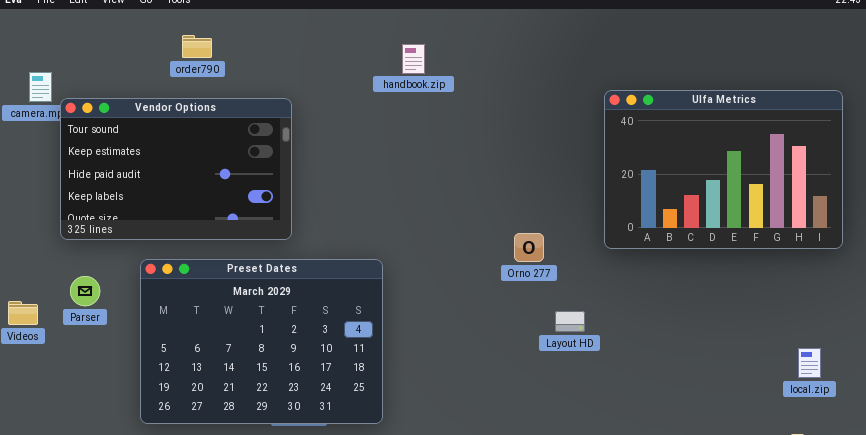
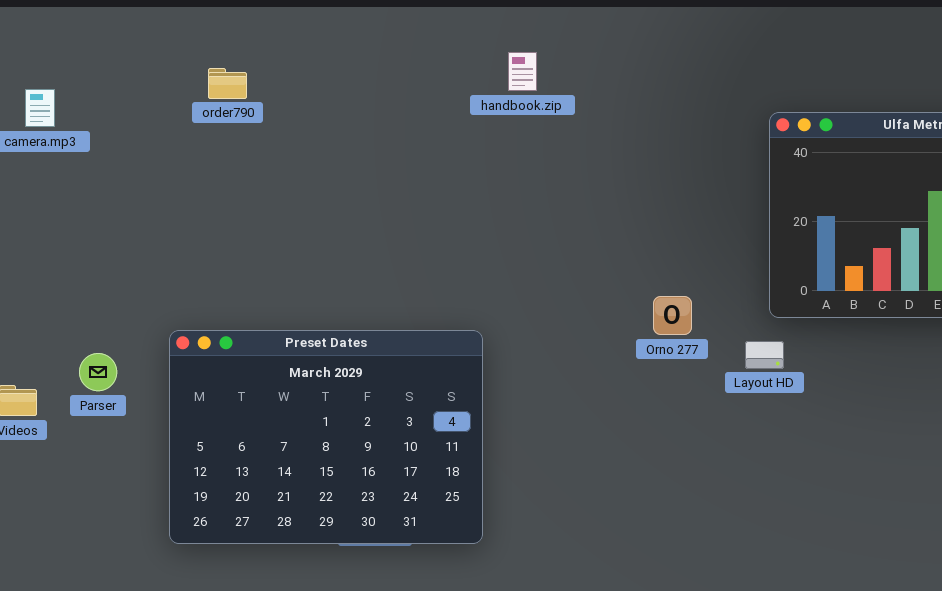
order790: [182,35,212,58] -> [208,68,247,99], moved
Vendor Options: [60,98,292,240] -> none, closed
Layout HD: [555,311,585,332] -> [745,341,784,369], moved

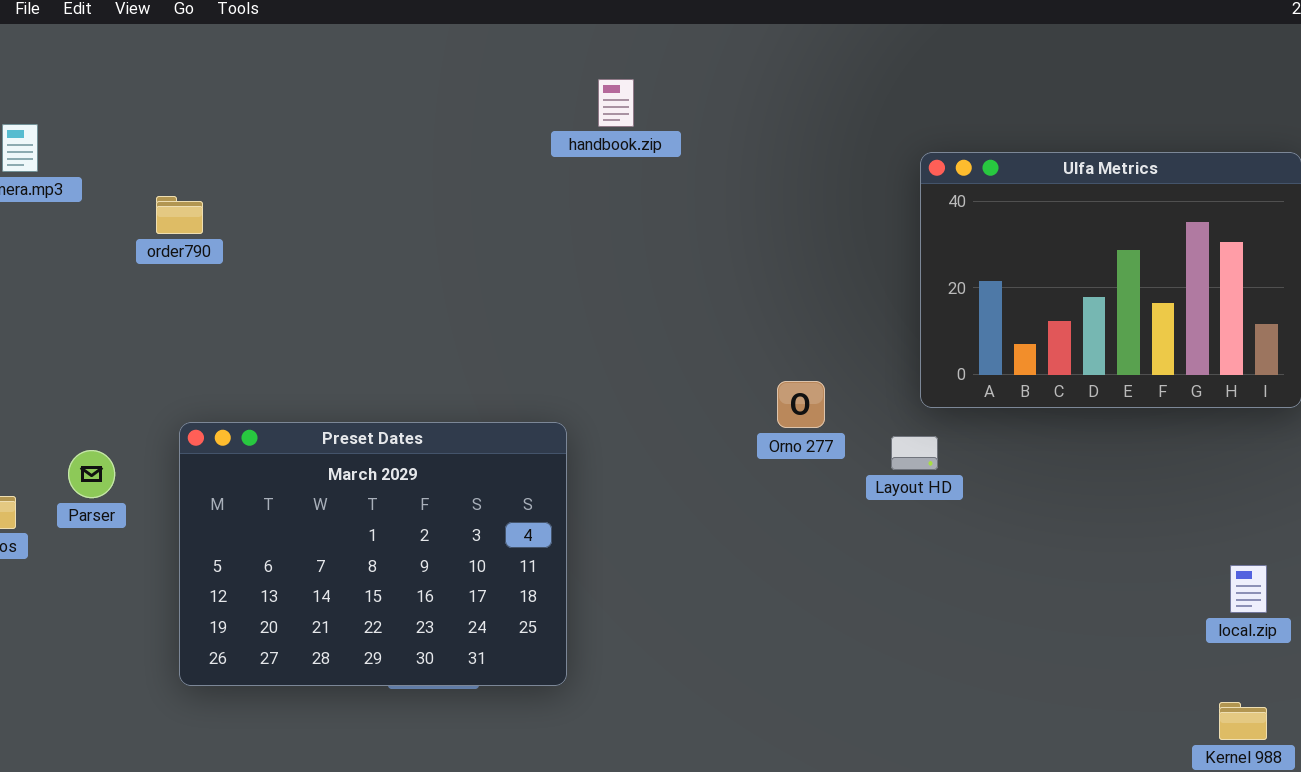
order790: [208,68,247,99] -> [156,196,203,234], moved

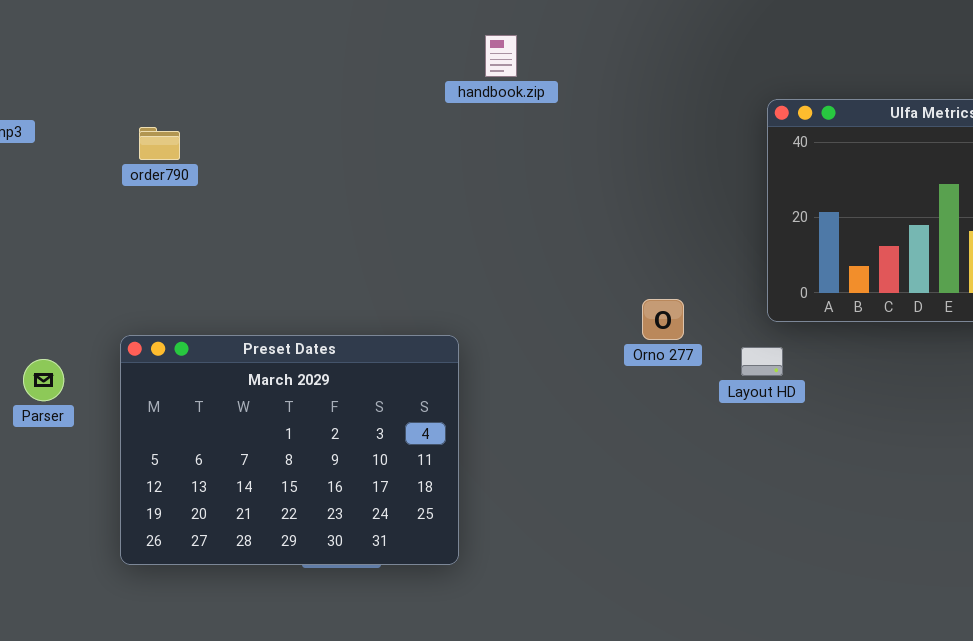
order790: [156,196,203,234] -> [139,127,180,160], moved

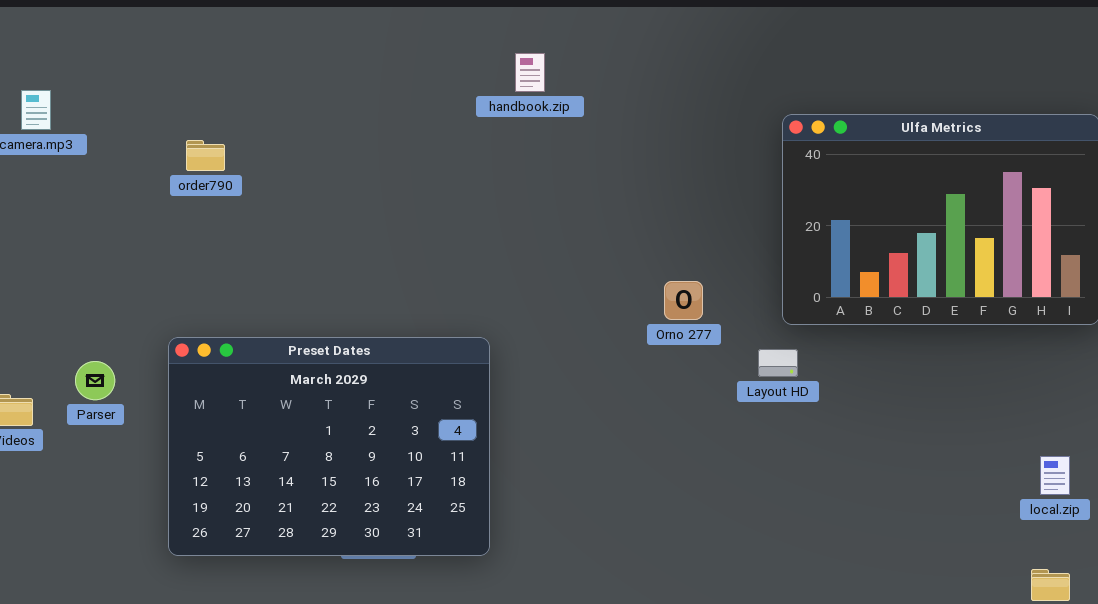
Orno 277: [642,299,684,340] -> [664,281,703,320], moved

